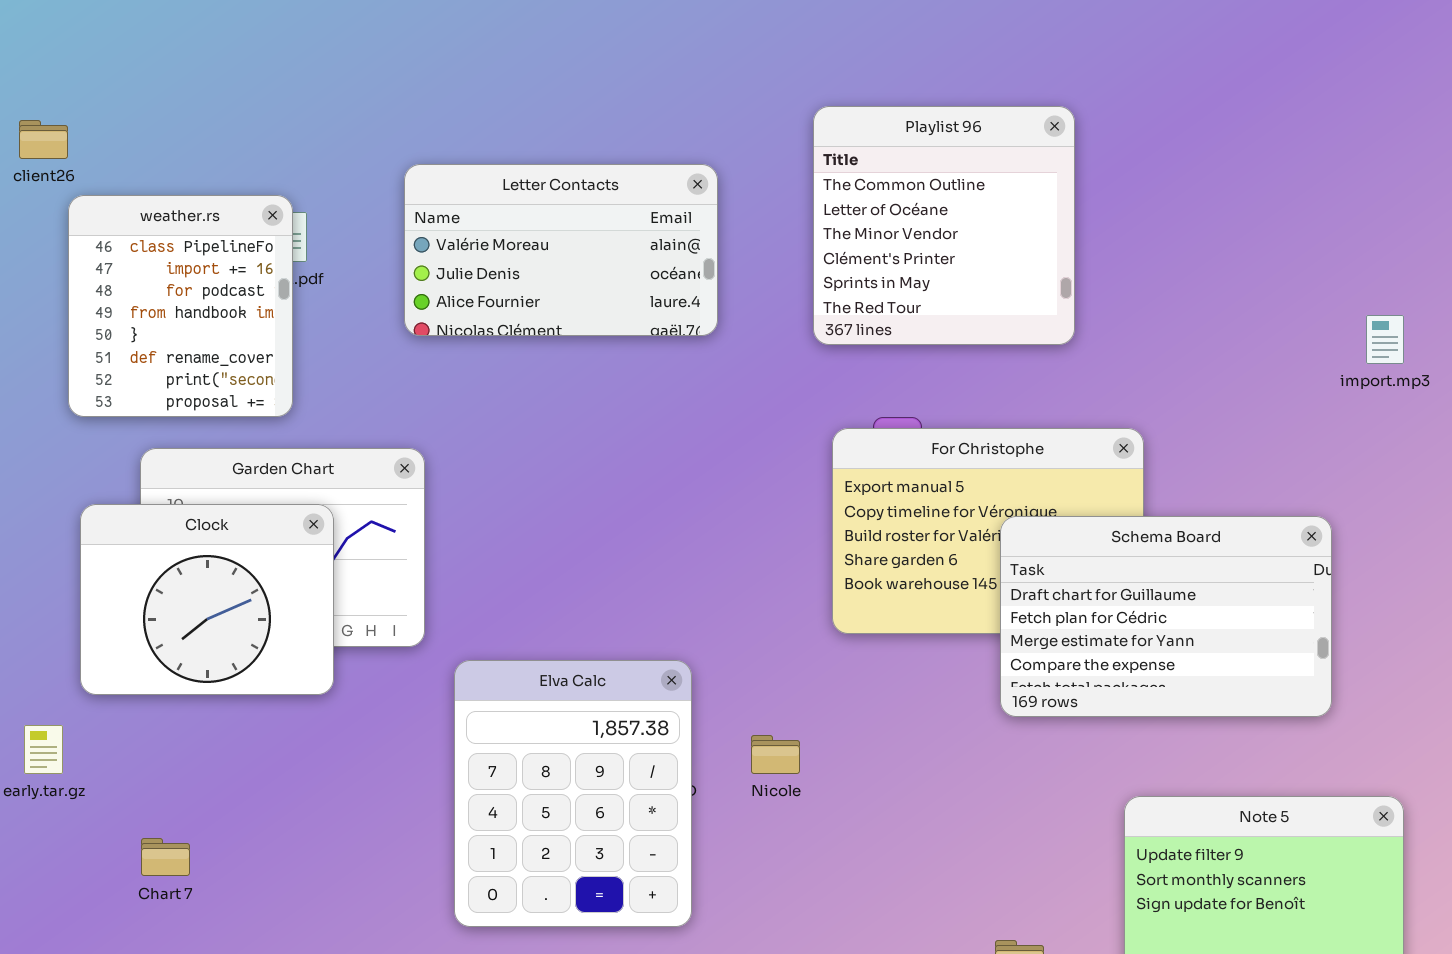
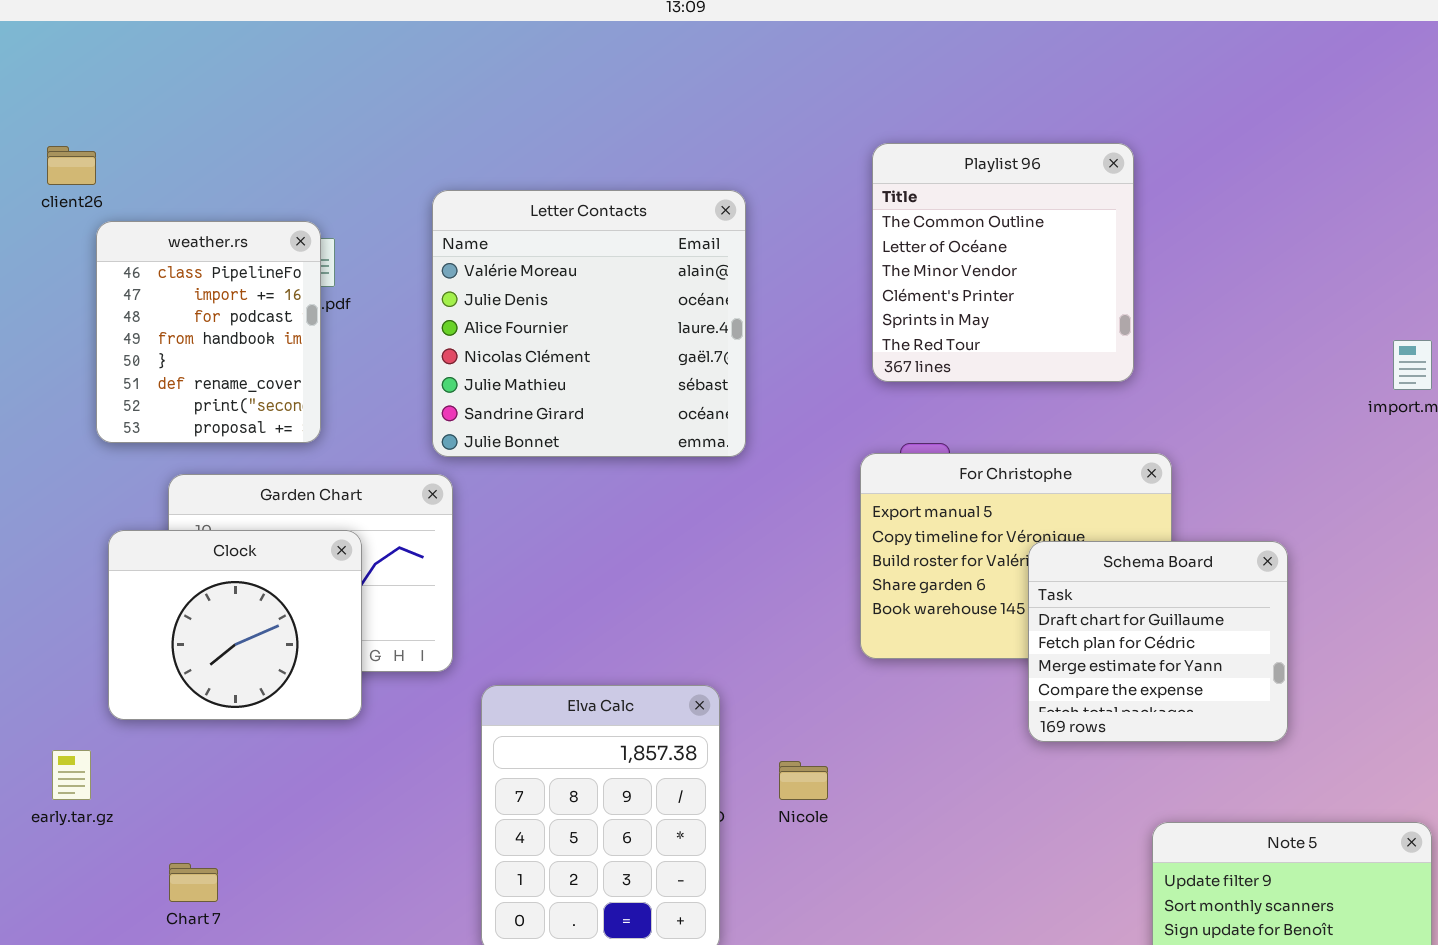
Playlist 96: [813,106,1075,345] -> [872,143,1134,382], moved
Letter Contacts: [404,164,718,336] -> [432,190,746,457], resized
Schema Board: [1000,516,1332,717] -> [1028,541,1288,742], resized

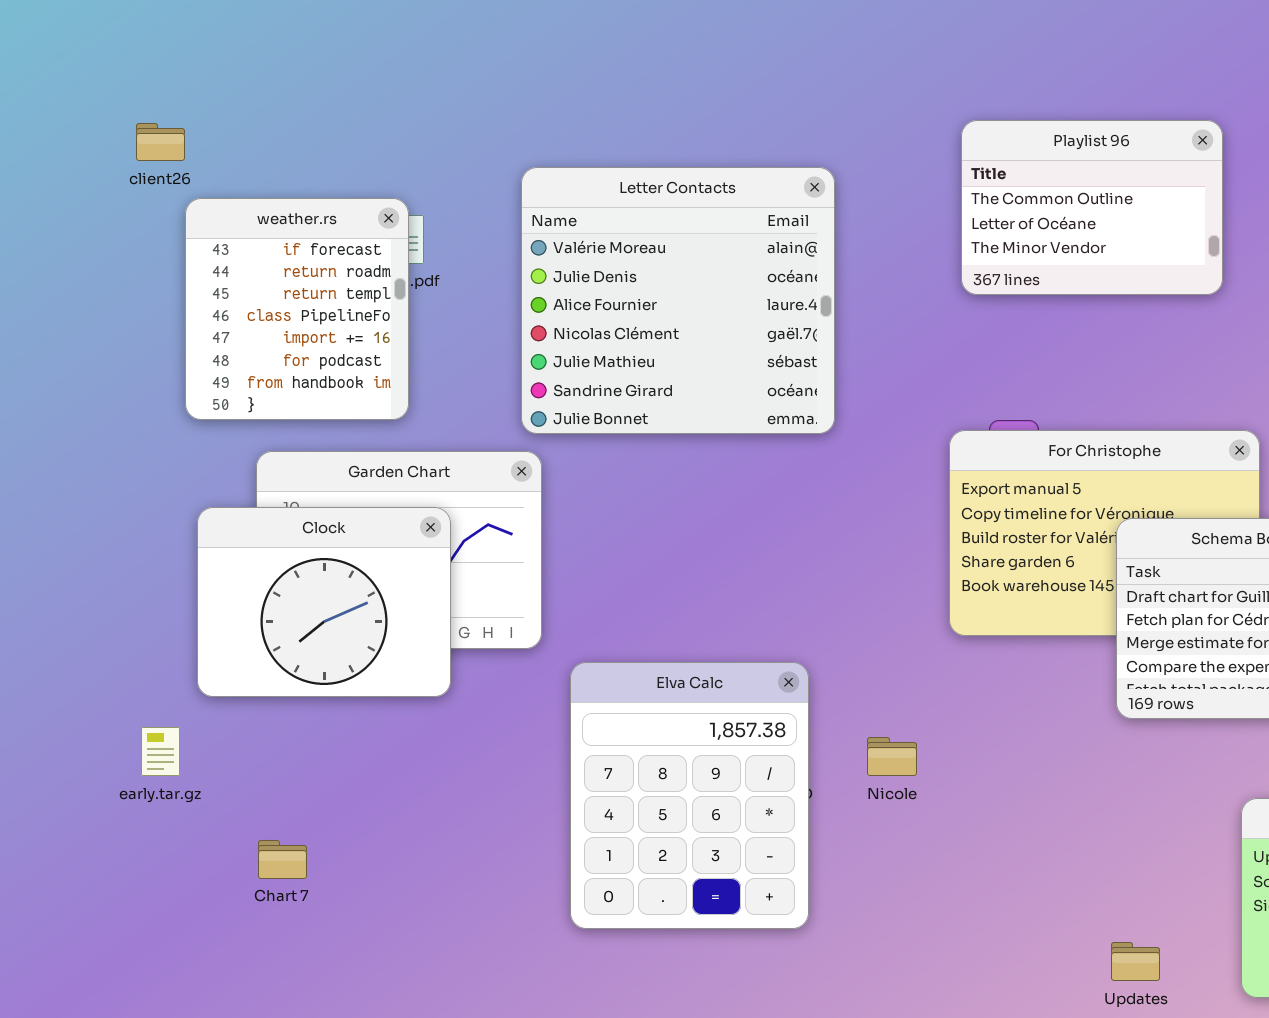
Playlist 96: [872,143,1134,382] -> [961,120,1223,295], resized
weather.rs: [96,221,321,443] -> [185,198,409,420], scrolled up 3 rows

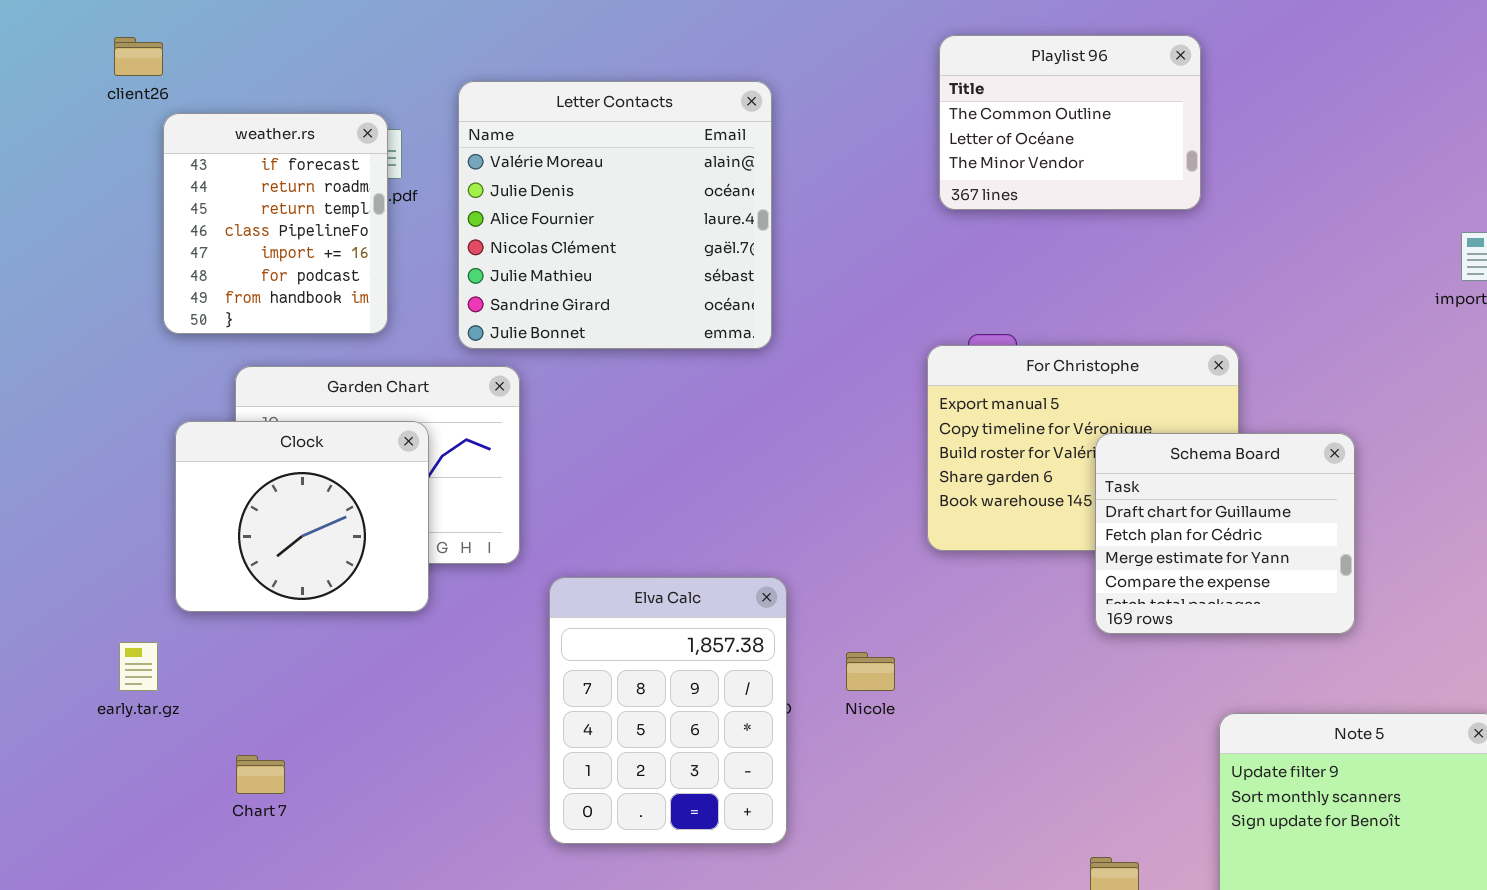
Letter Contacts: [521,167,835,434] -> [458,81,772,349], moved

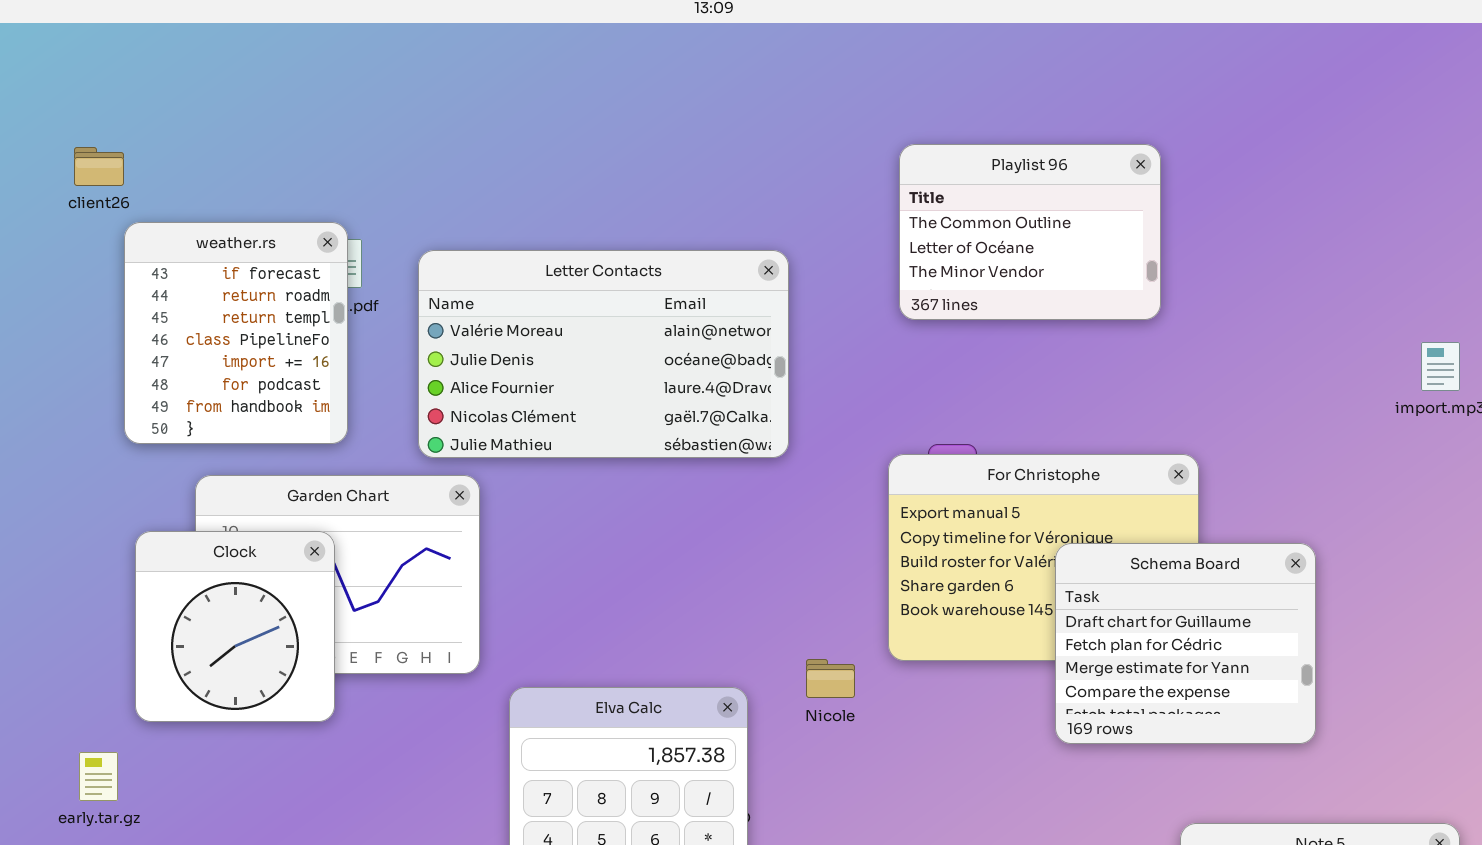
Letter Contacts: [458,81,772,349] -> [418,250,789,458], resized
Clock: [175,421,429,612] -> [135,531,335,722], resized
Nicole: [846,652,895,691] -> [806,659,855,698], moved

